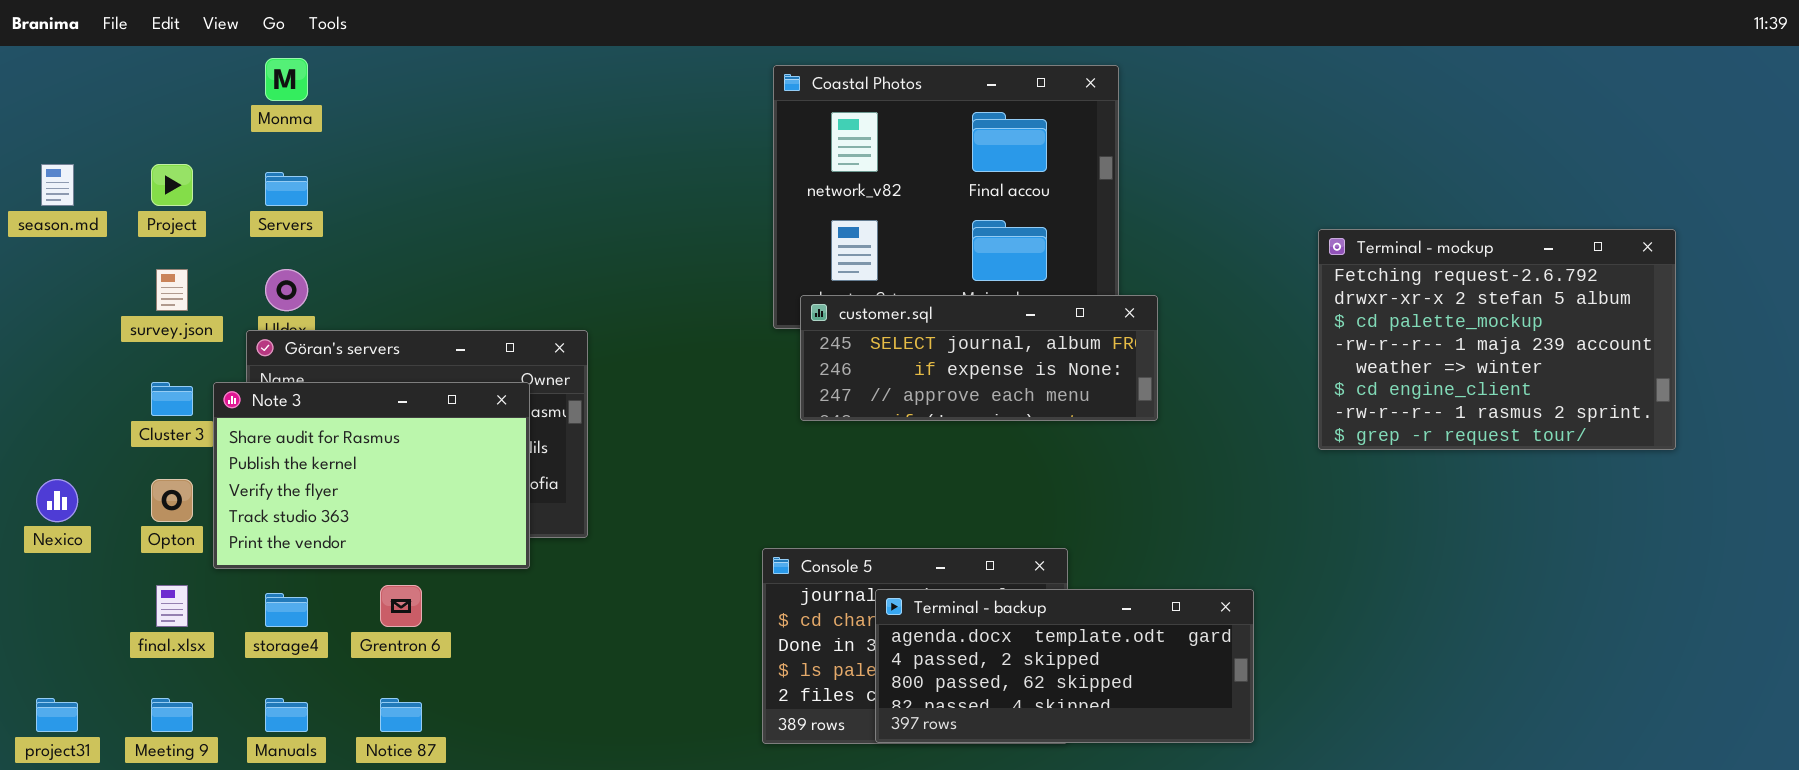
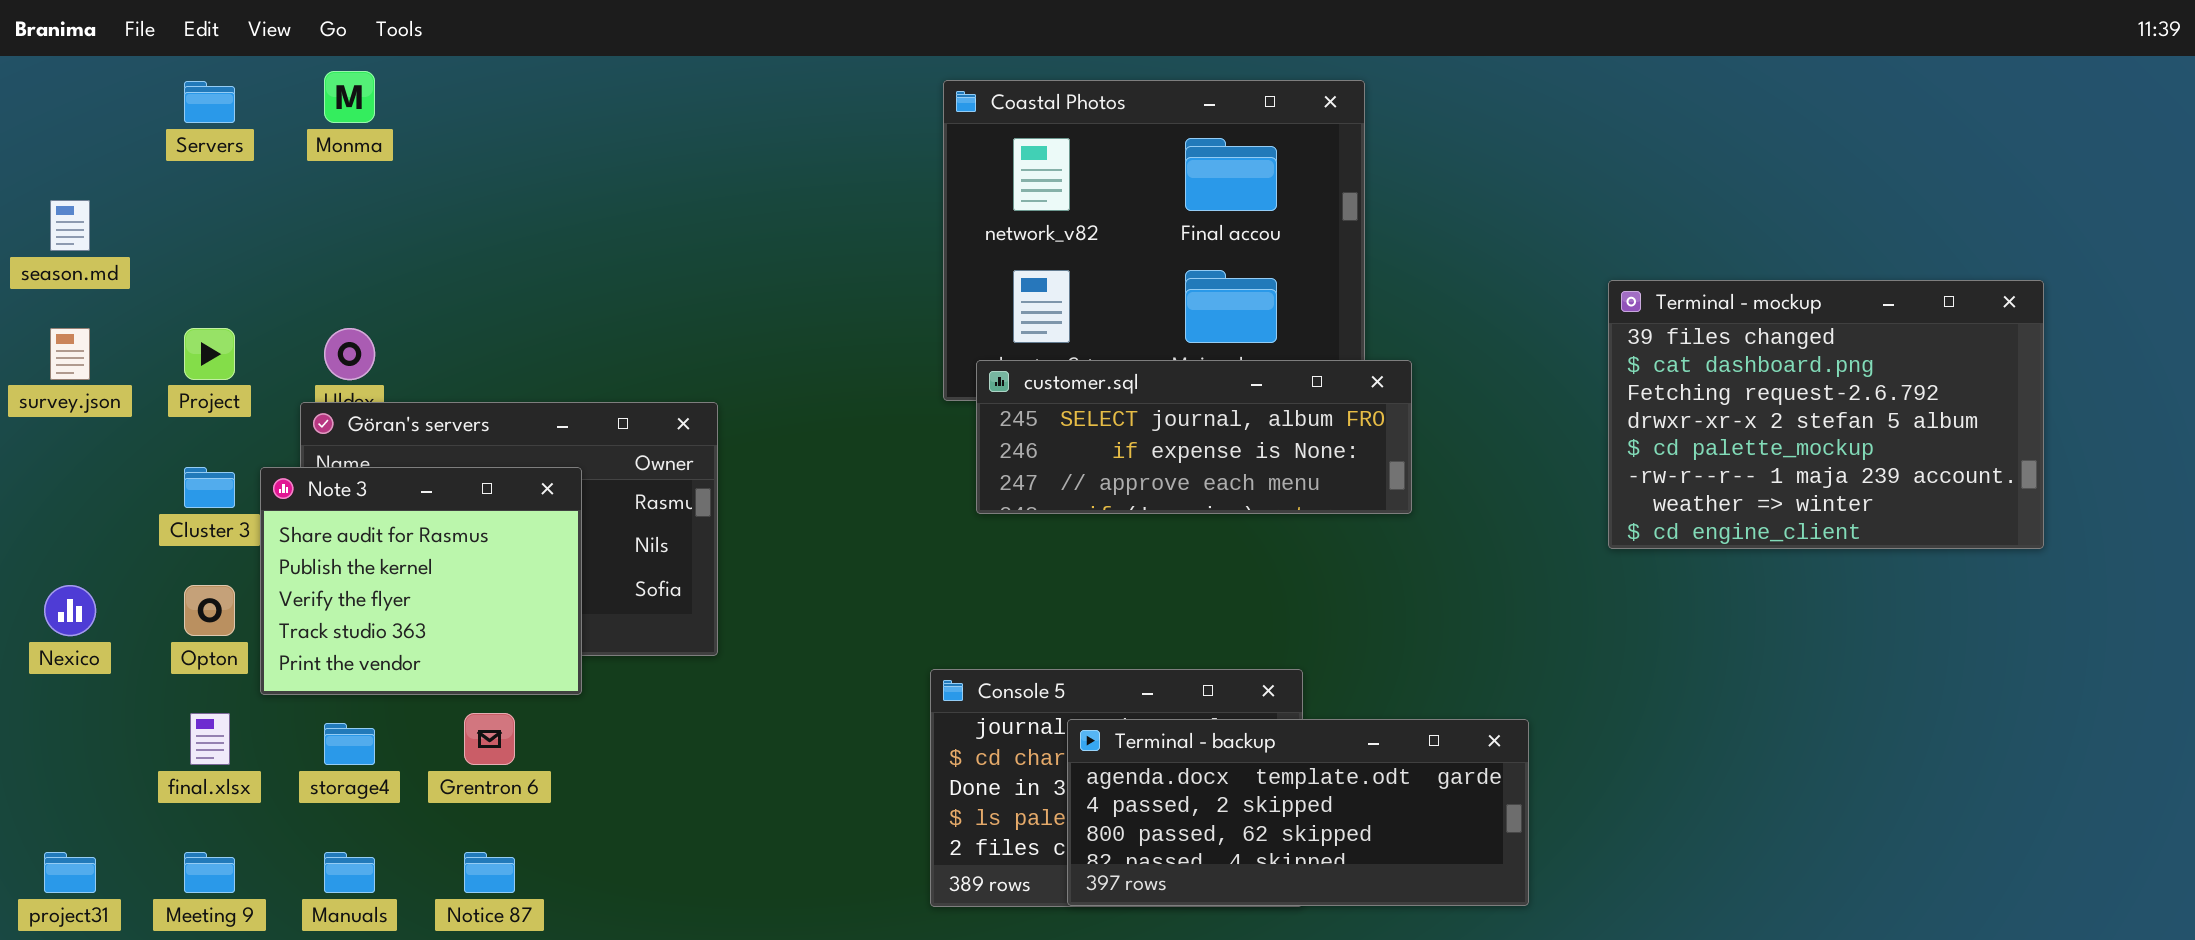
Project: [151,164,193,206] -> [184,328,235,380], moved
Servers: [265,172,308,206] -> [184,81,235,123], moved
Terminal - mockup: [1318,229,1676,450] -> [1608,280,2044,549], scrolled up 2 rows
survey.json: [156,269,188,311] -> [50,328,90,380], moved
Note 3: [213,382,530,569] -> [260,467,582,695], resized

